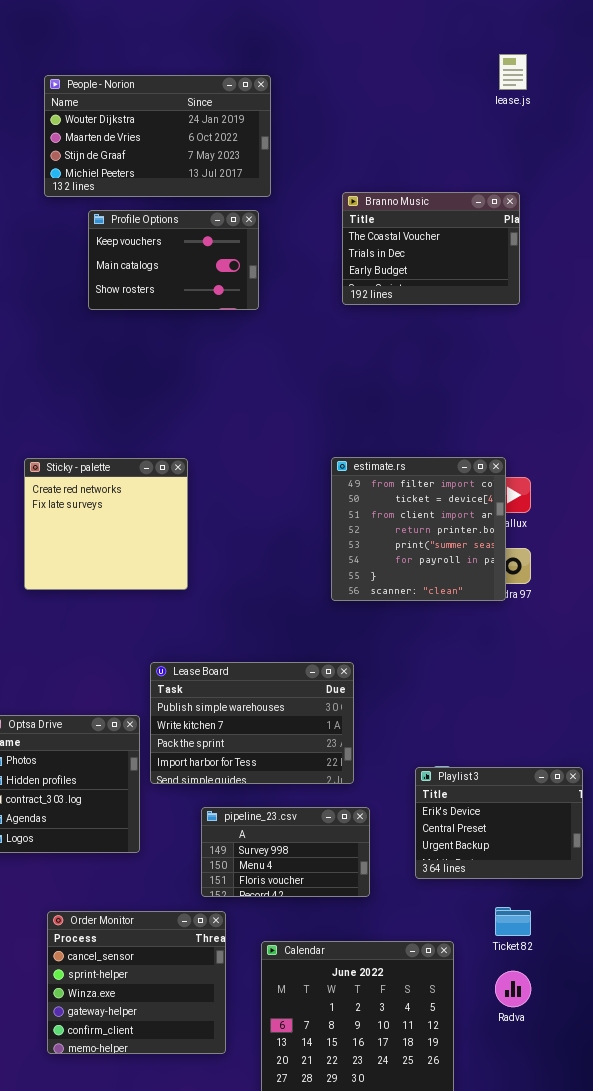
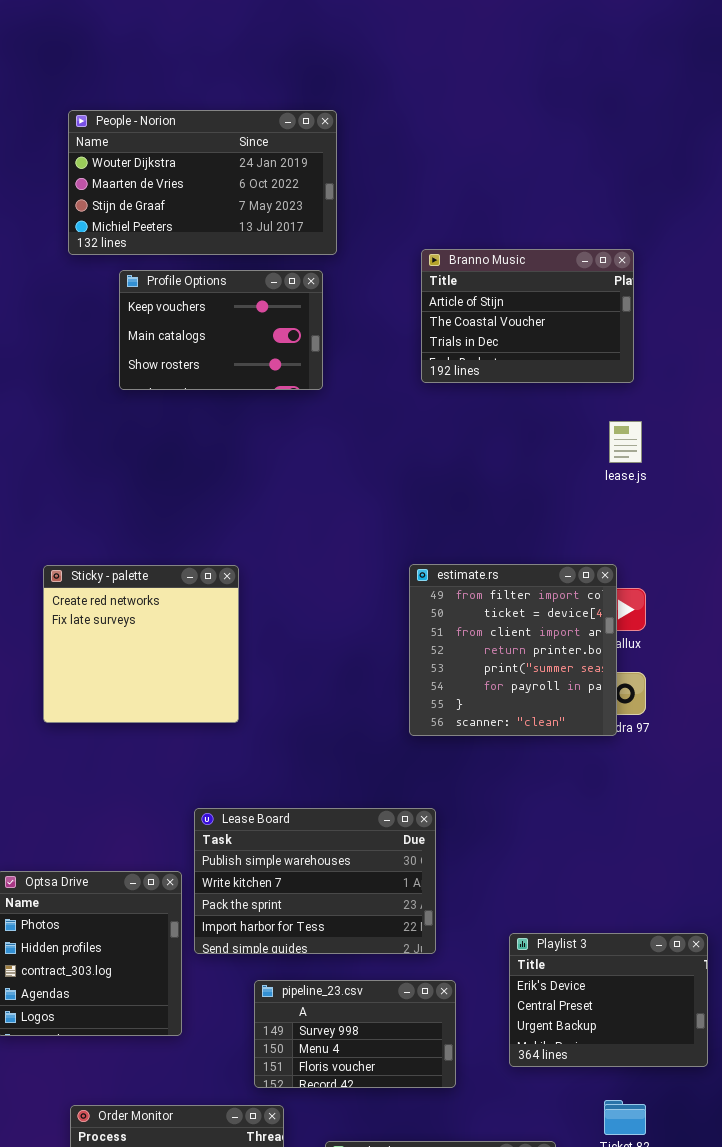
lease.js: [499,54,527,90] -> [609,421,642,463], moved
Branno Music: [342,192,520,305] -> [421,249,634,383], scrolled up 1 row

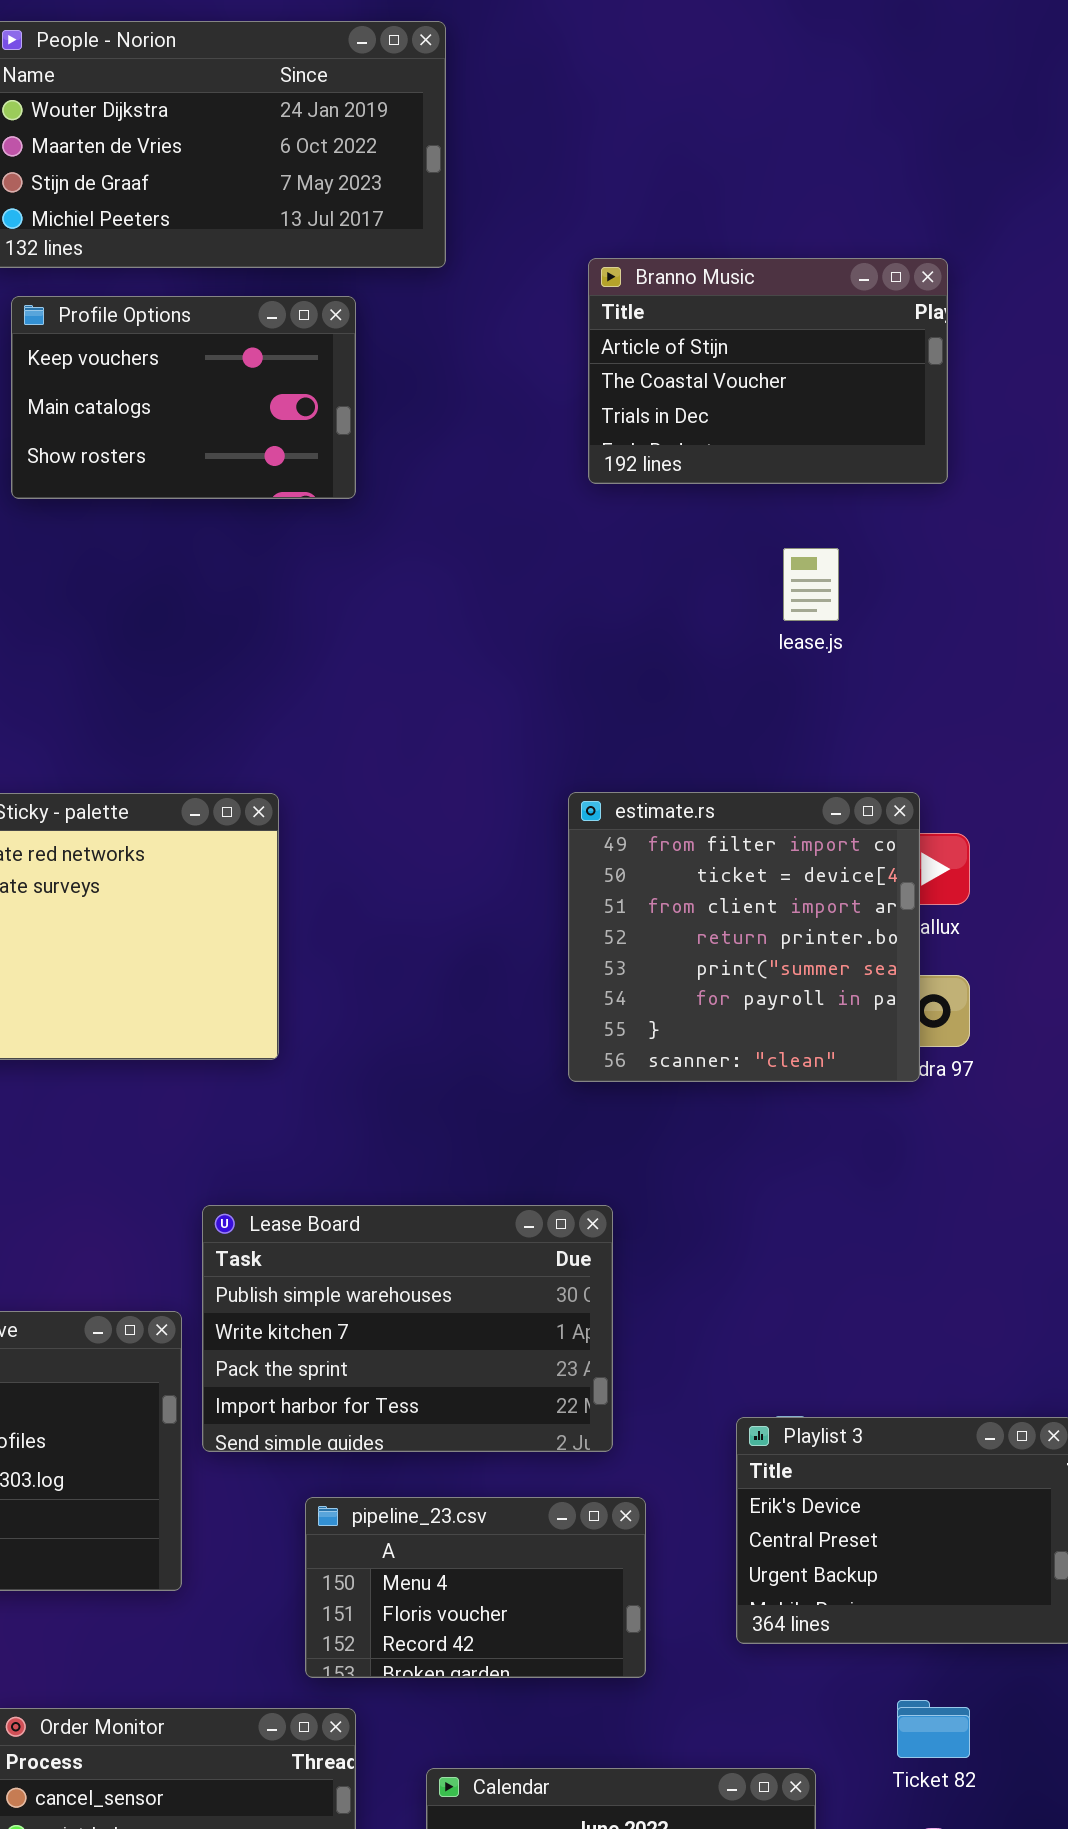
Profile Options: [119,270,323,390] -> [11,296,356,499], moved
lease.js: [609,421,642,463] -> [783,548,839,621], moved
pipeline_23.csv: [254,980,456,1088] -> [305,1497,646,1678], scrolled down 1 row

